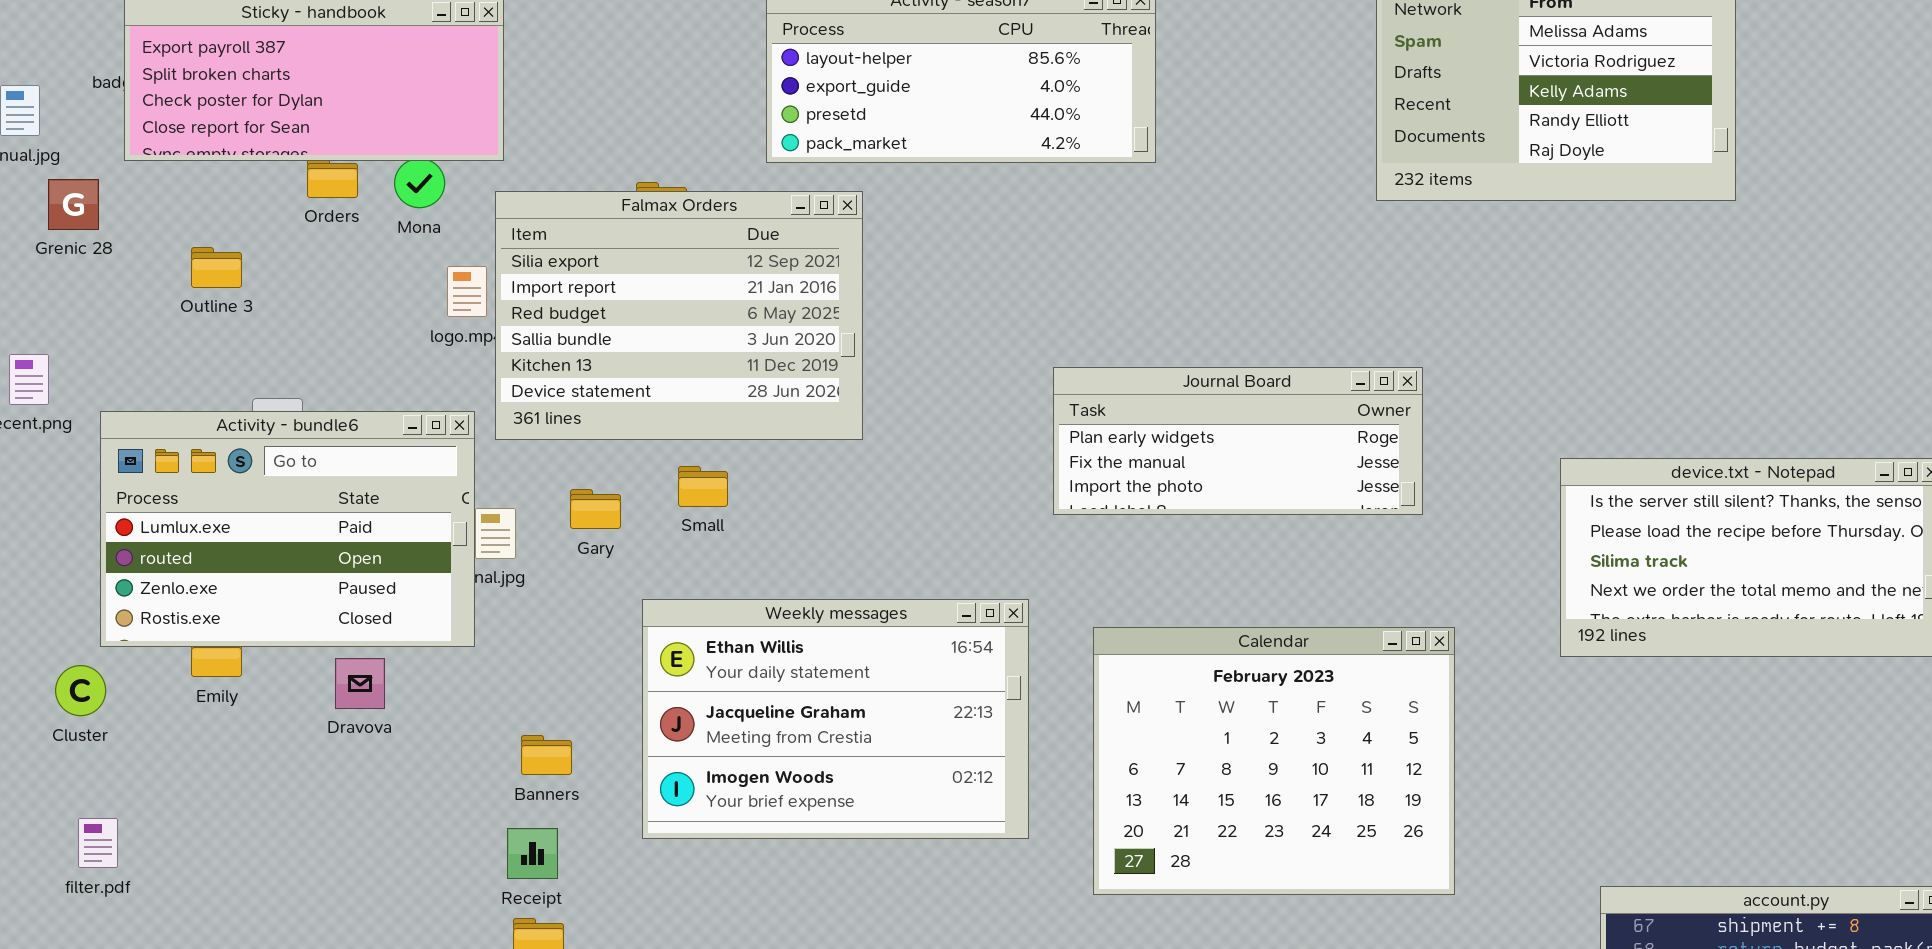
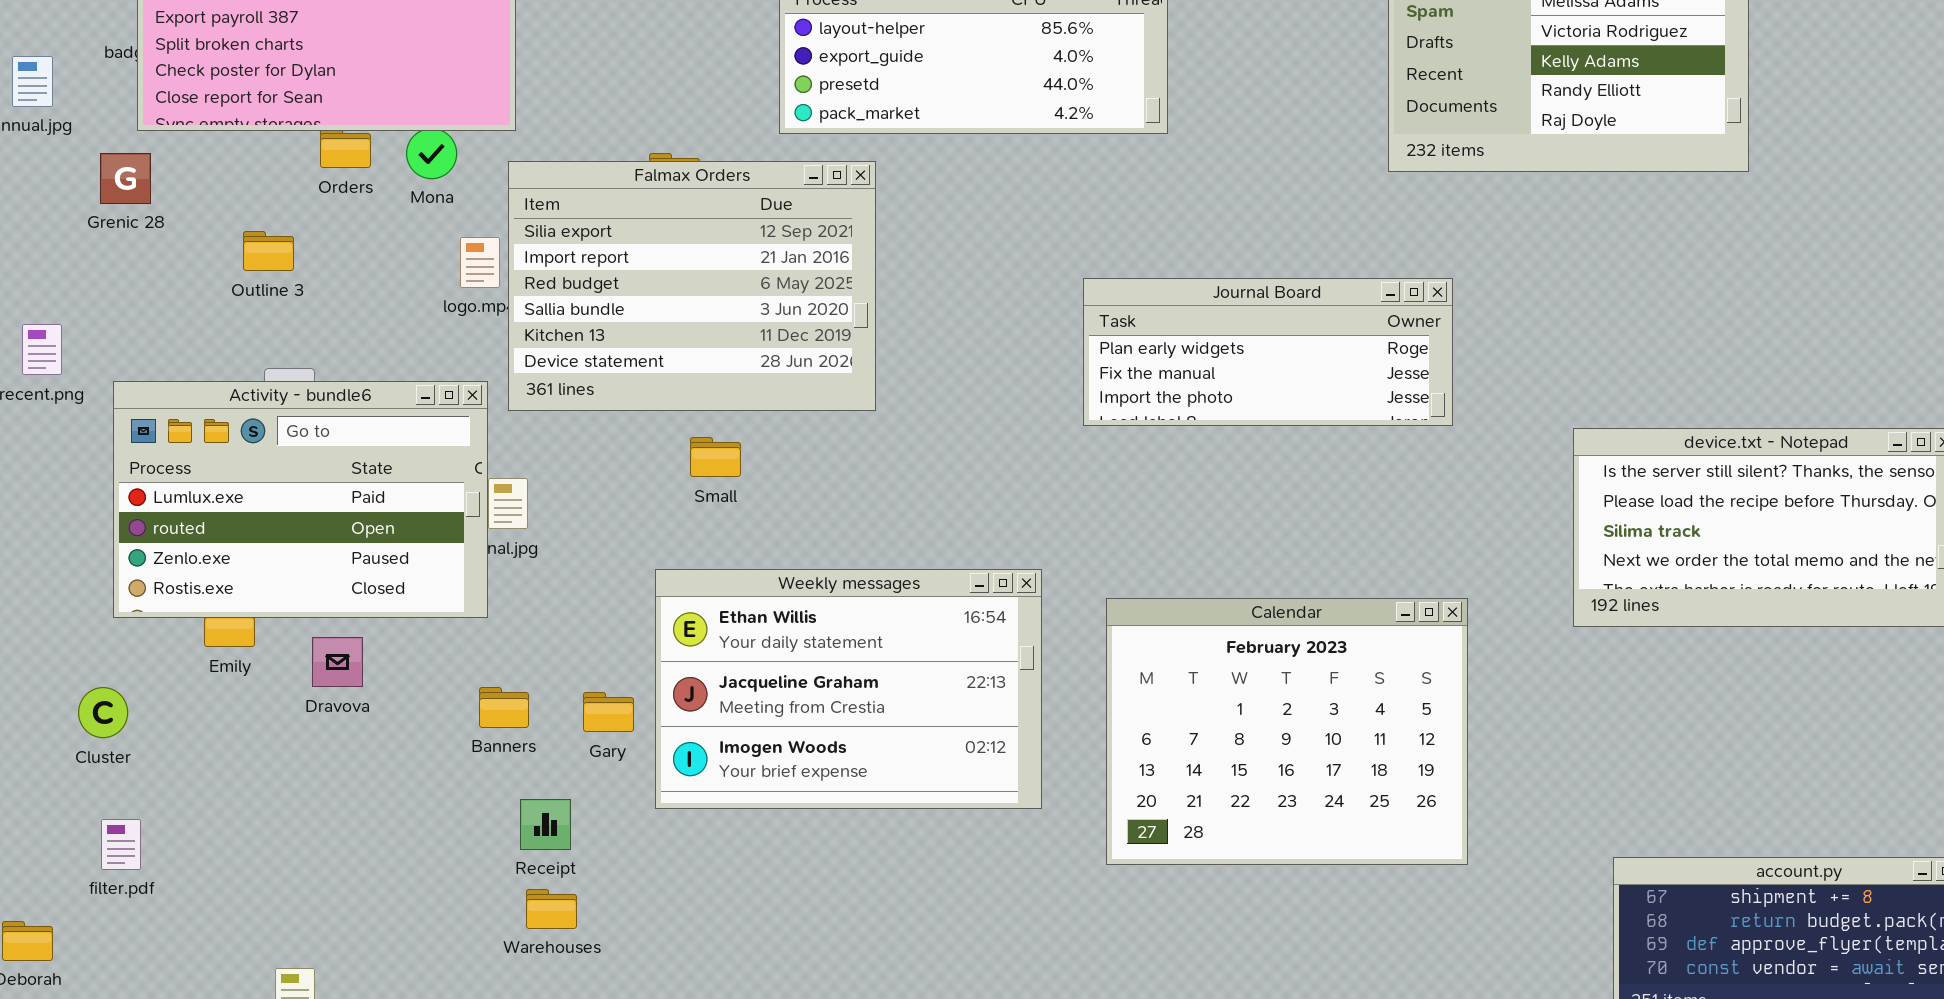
Grenic 28: [48,179,99,230] -> [100,153,151,204], moved
Outline 3: [191,247,242,288] -> [243,231,294,271], moved
Journal Board: [1053,367,1423,515] -> [1083,278,1453,426], moved
Gary: [570,489,621,529] -> [583,692,634,732], moved
Dravova: [335,658,385,709] -> [312,637,363,687], moved
Cluster: [55,665,106,716] -> [78,687,128,738], moved
Banners: [521,735,572,775] -> [479,687,529,728], moved
filter.pdf: [78,818,118,868] -> [101,819,141,870], moved

